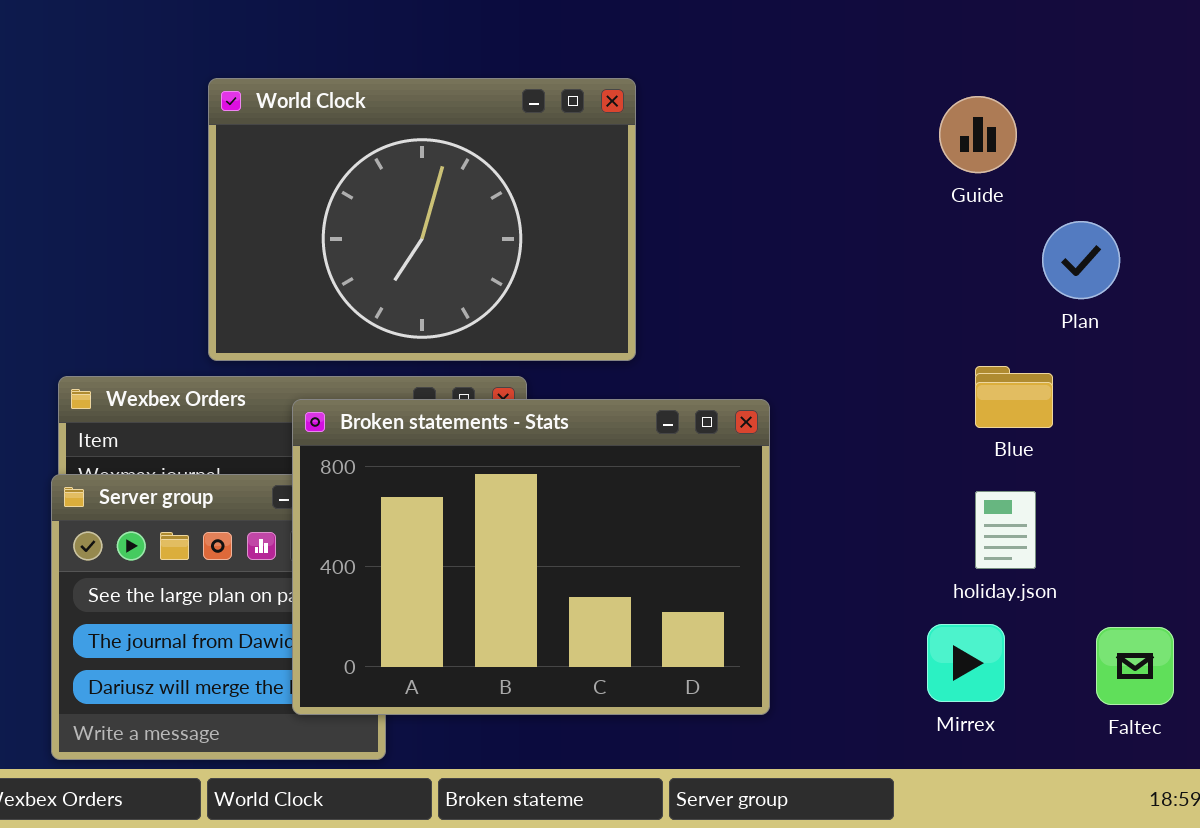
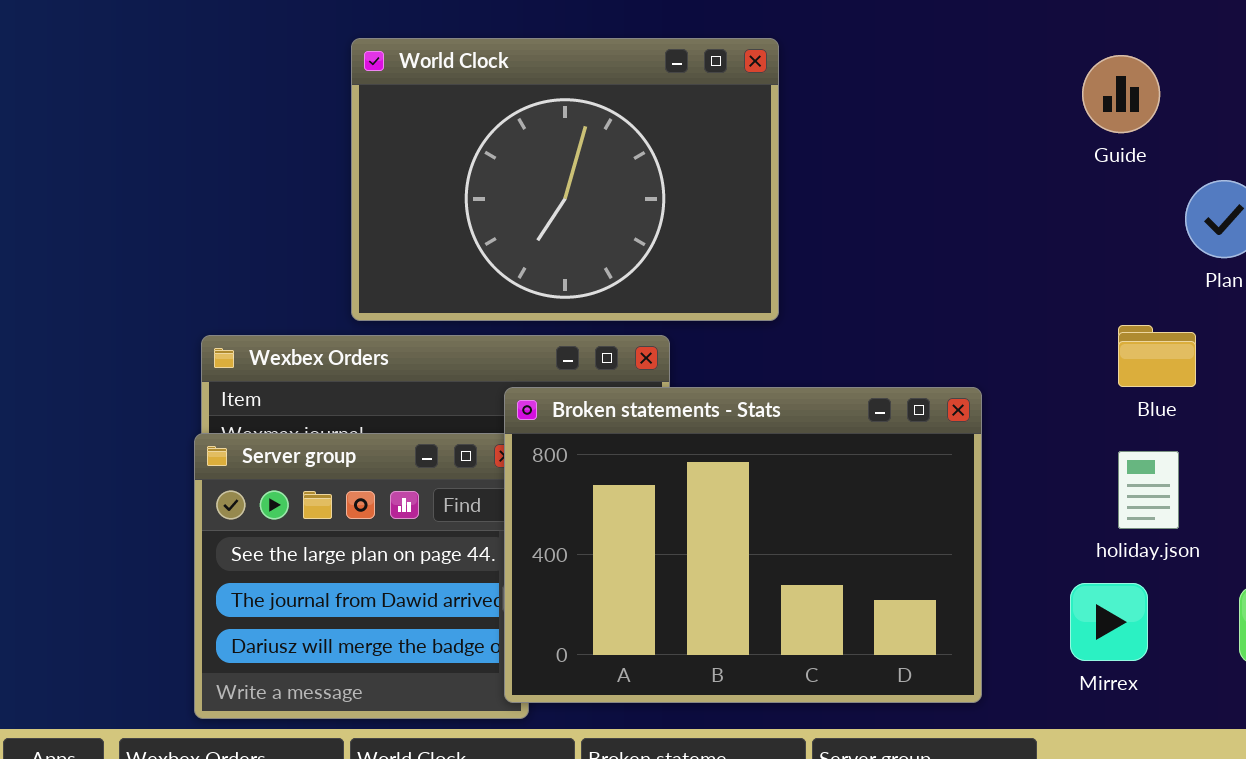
Broken statements - Stats: [292,399,770,715] -> [504,387,982,703], moved

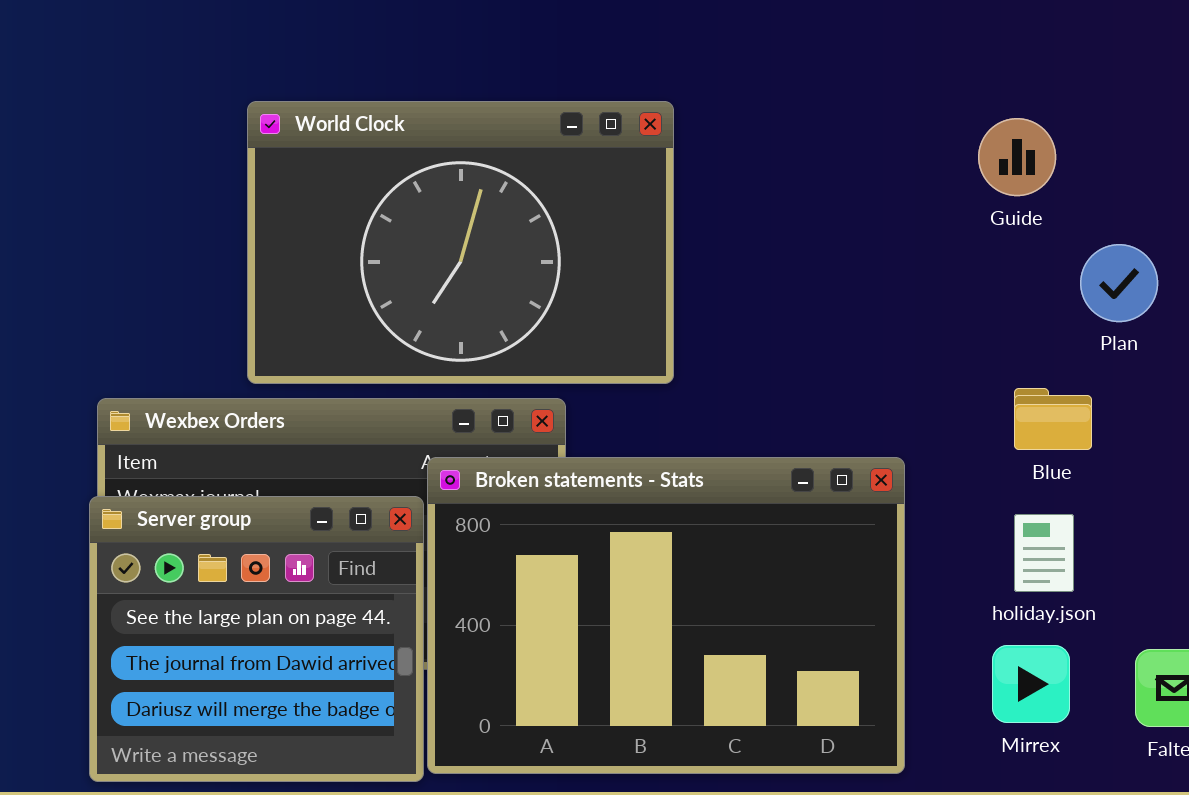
Broken statements - Stats: [504,387,982,703] -> [427,457,905,774], moved
Mirrex: [1070,583,1148,661] -> [992,645,1070,723], moved

